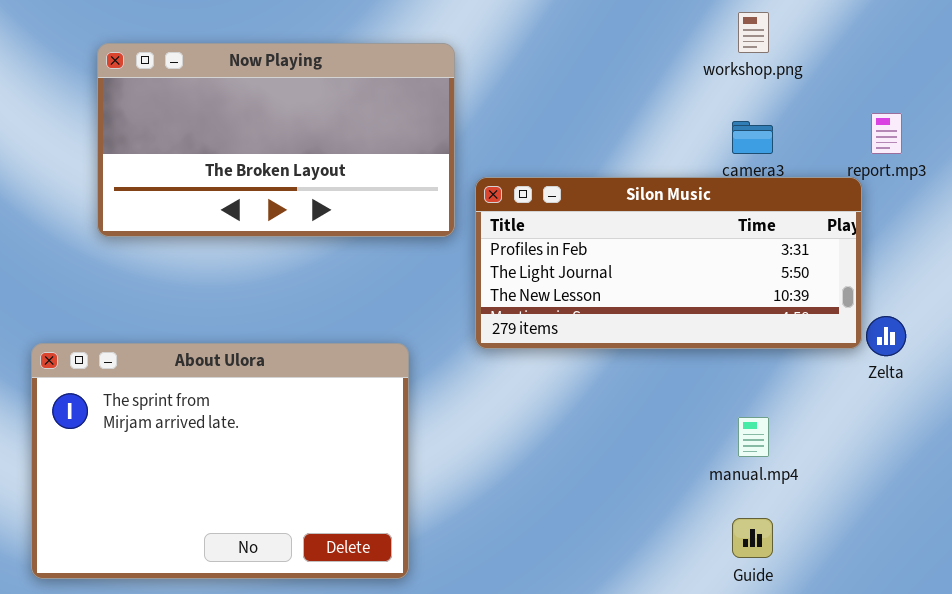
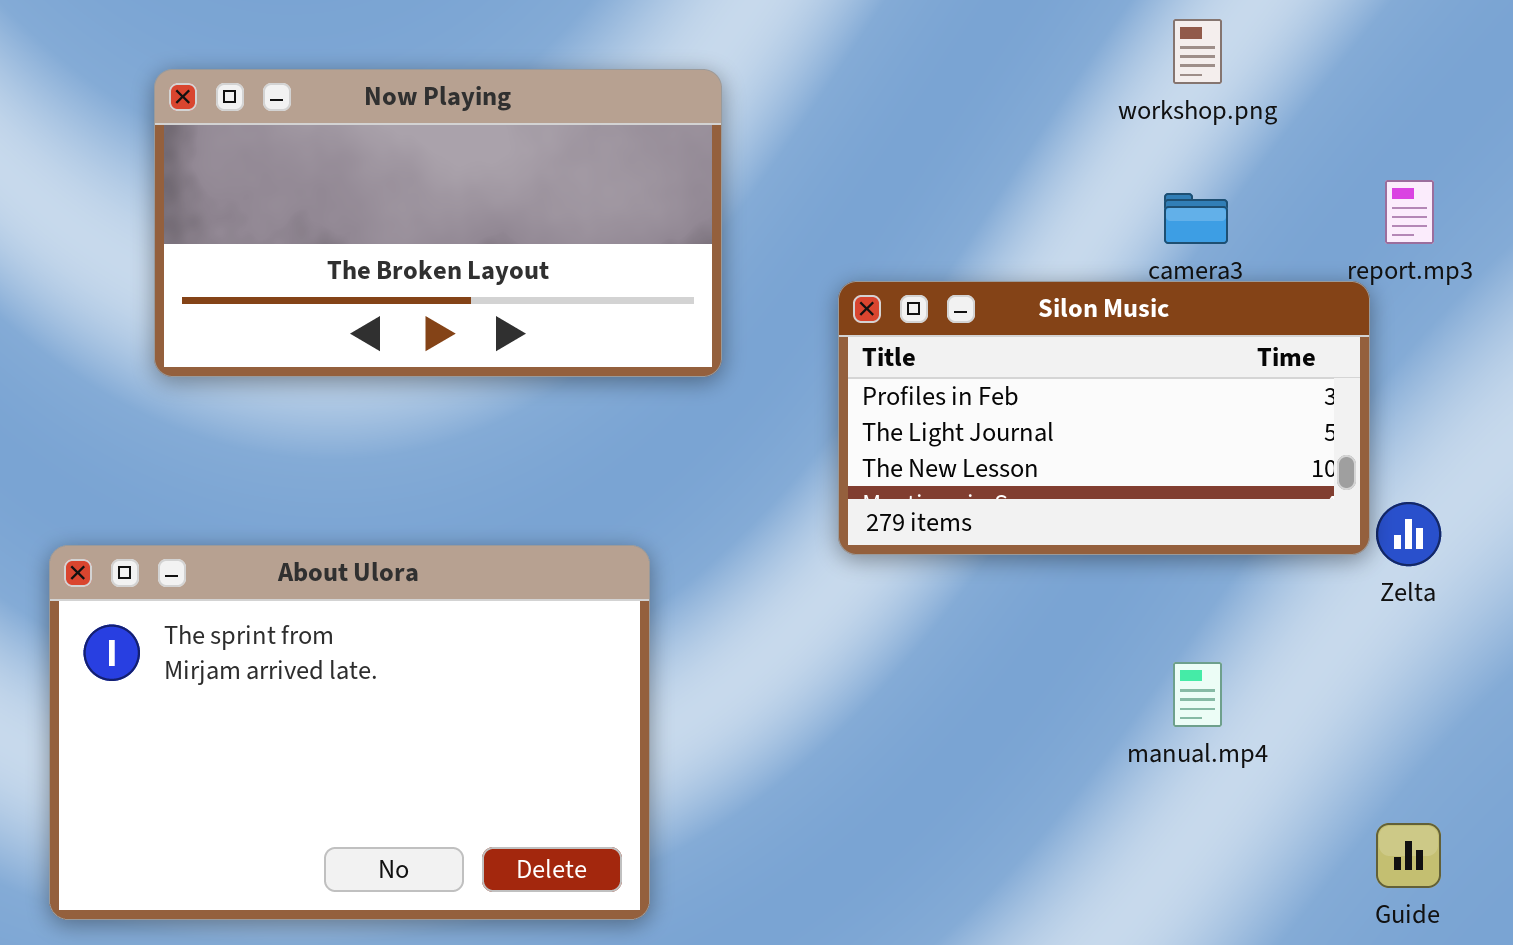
Silon Music: [475,177,862,349] -> [838,281,1370,555], resized
Guide: [732,518,773,558] -> [1376,823,1441,888], moved

